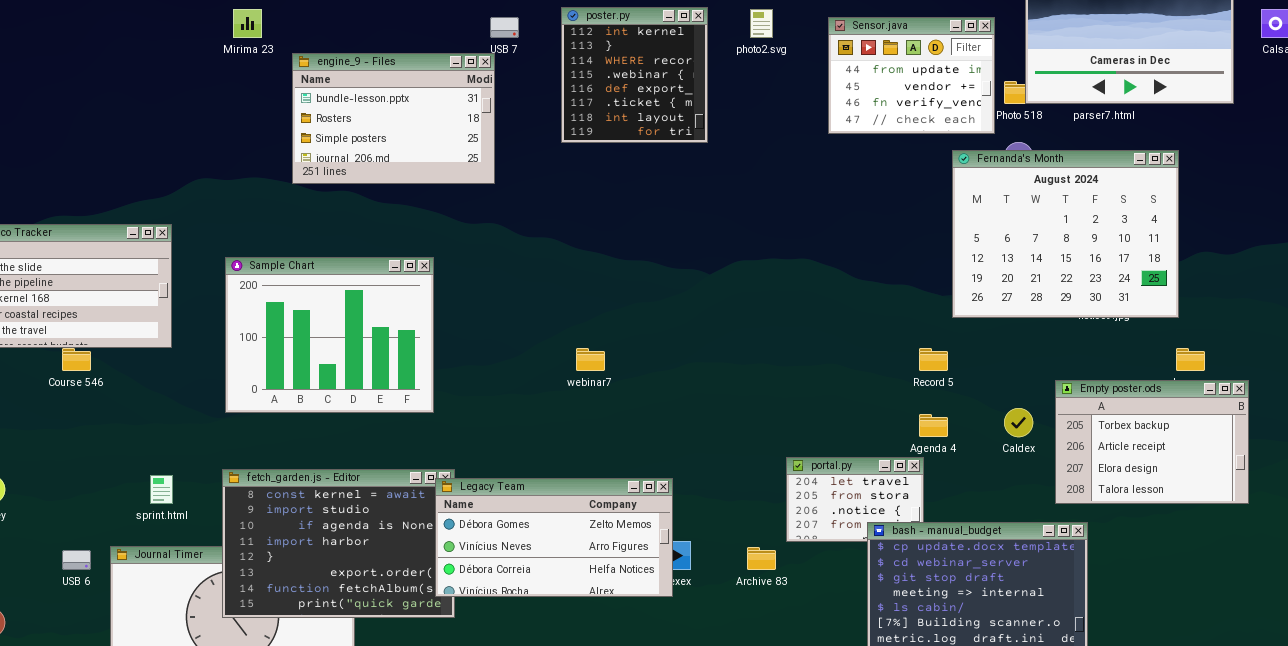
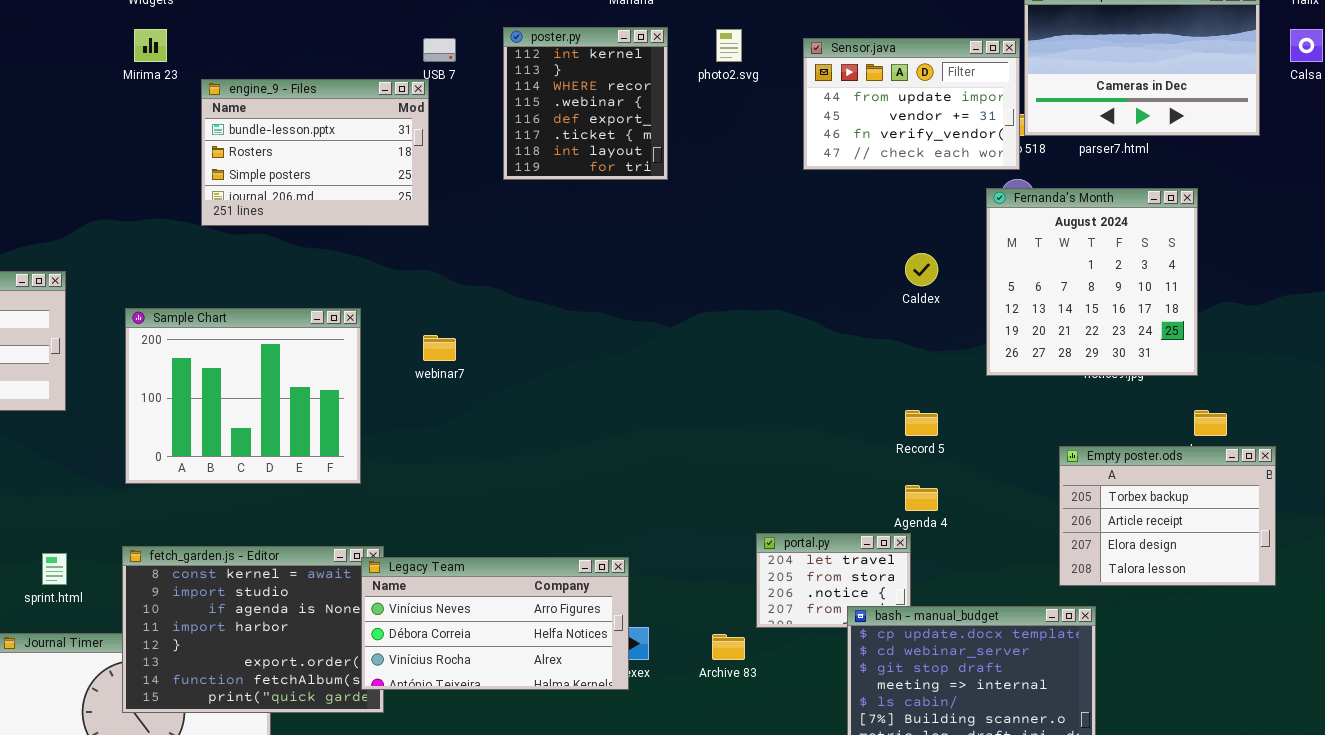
Sensor.java: [828,17,995,134] -> [803,38,1020,170], resized
Fernanda's Month: [952,150,1179,318] -> [986,188,1198,376], resized
webinar7: [576,348,605,371] -> [423,335,456,361], moved
Caldex: [1004,408,1033,437] -> [905,253,938,286], moved
Legacy Team: [435,478,673,597] -> [361,557,629,690], scrolled down 1 row

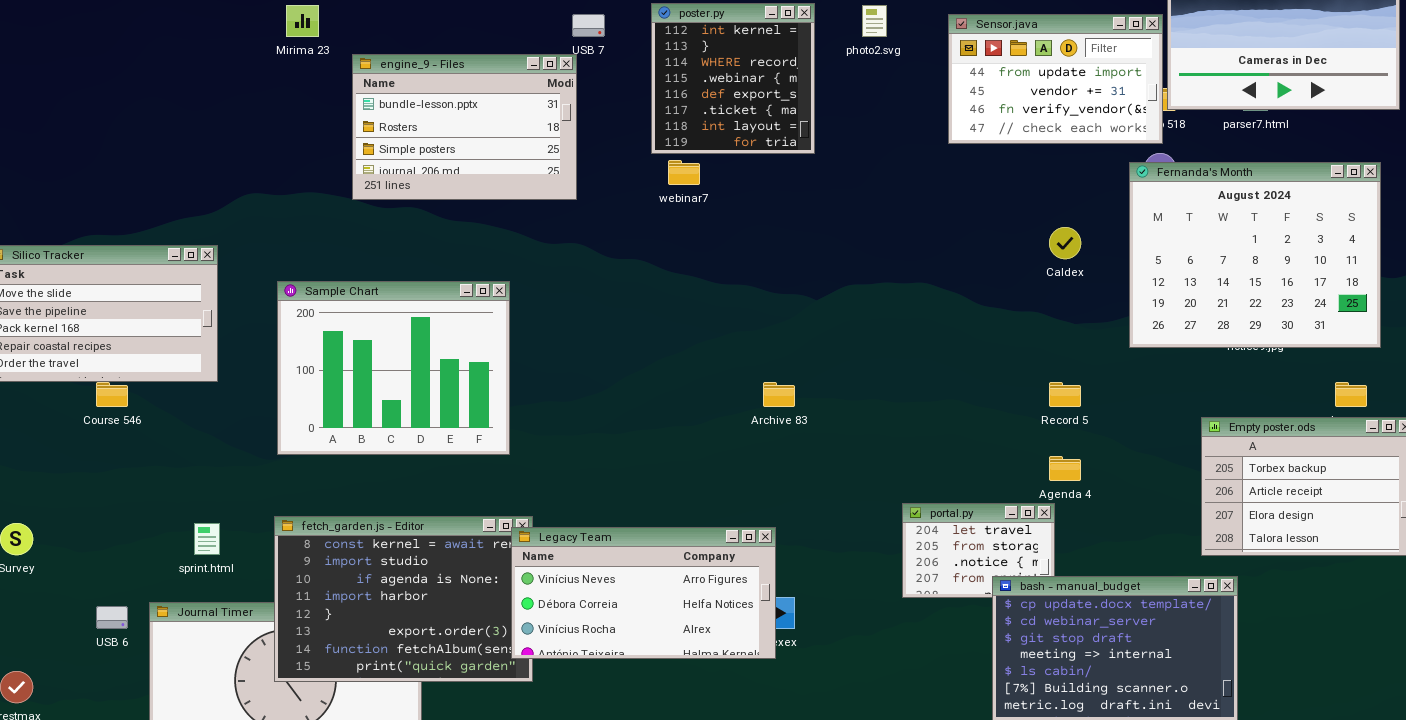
Fernanda's Month: [986,188,1198,376] -> [1129,162,1381,348], resized
webinar7: [423,335,456,361] -> [668,160,700,185], moved
Archive 83: [712,634,745,660] -> [763,382,795,407], moved

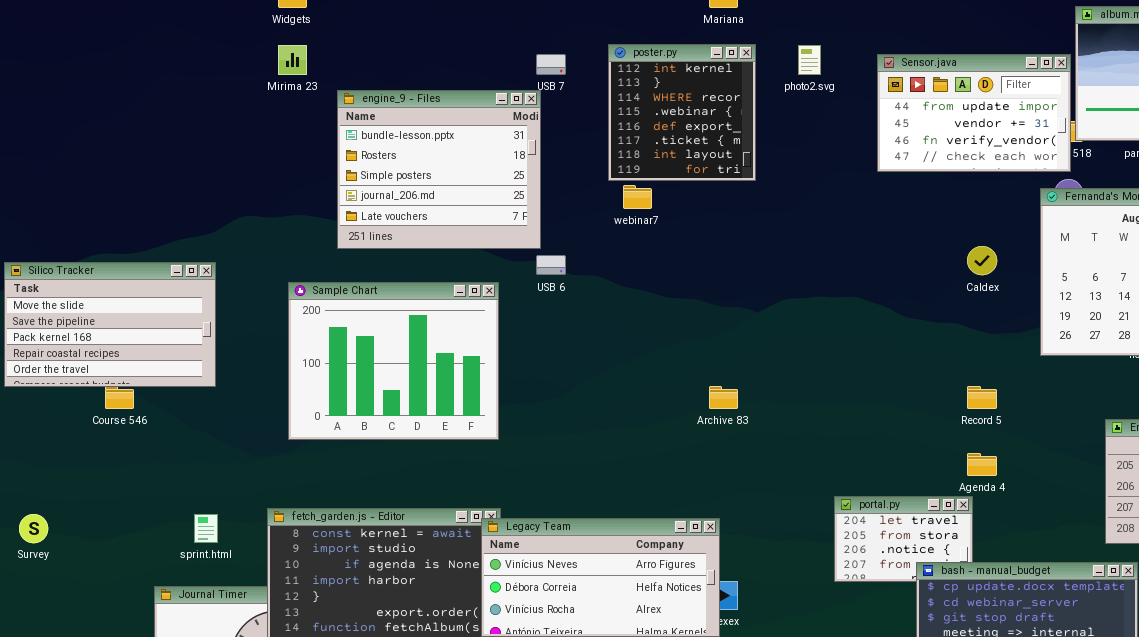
engine_9 - Files: [352,54,577,200] -> [337,90,541,249], resized
Sample Chart: [277,281,510,455] -> [288,282,499,440], moved
USB 6: [96,606,128,629] -> [536,255,566,275], moved

